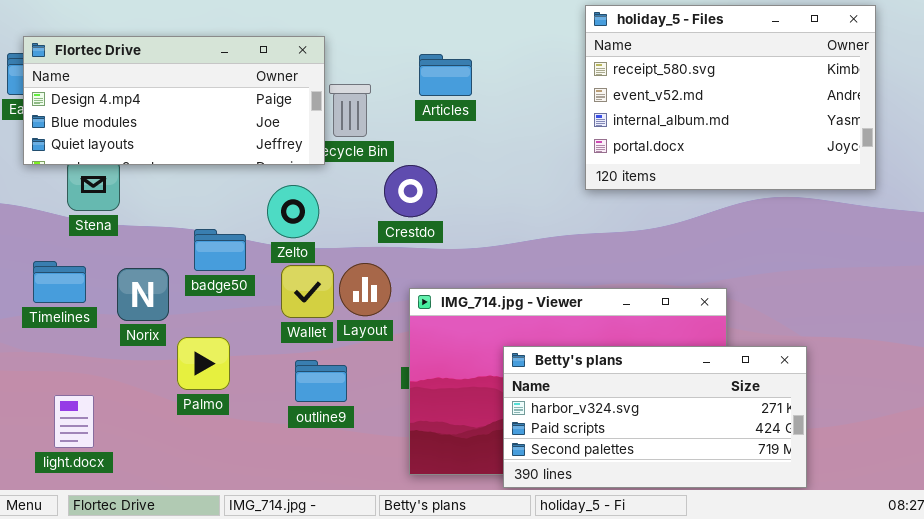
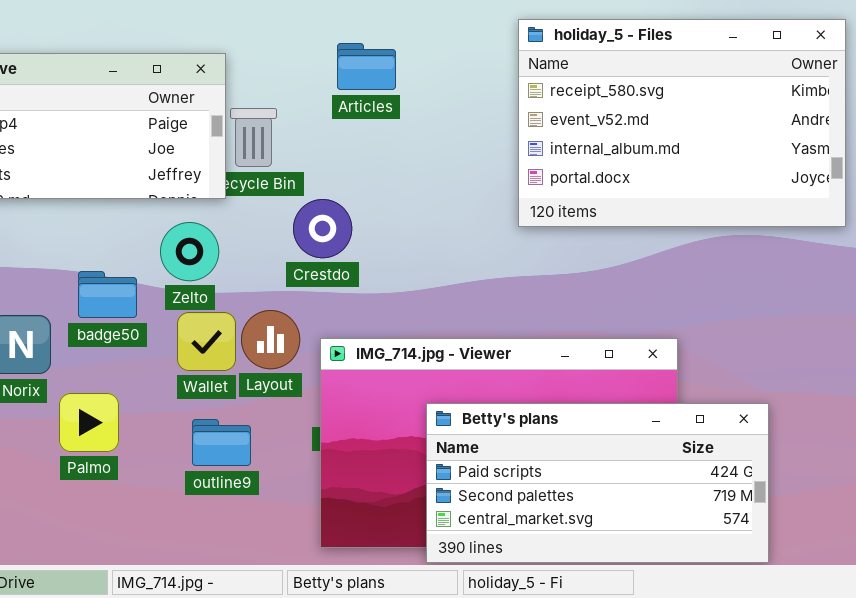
Articles: [419,54,472,96] -> [337,43,396,90], moved
Betty's plans: [503,346,807,488] -> [426,403,769,563], scrolled down 1 row

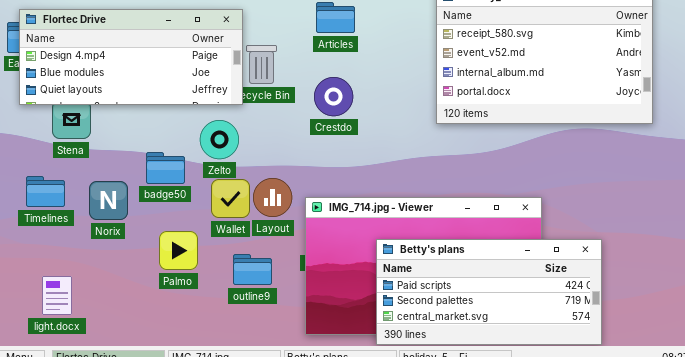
Crestdo: [293,199,352,258] -> [314,77,353,116], moved
Palmo: [59,393,119,452] -> [159,231,198,270], moved
outline9: [192,419,251,466] -> [233,254,272,285], moved

